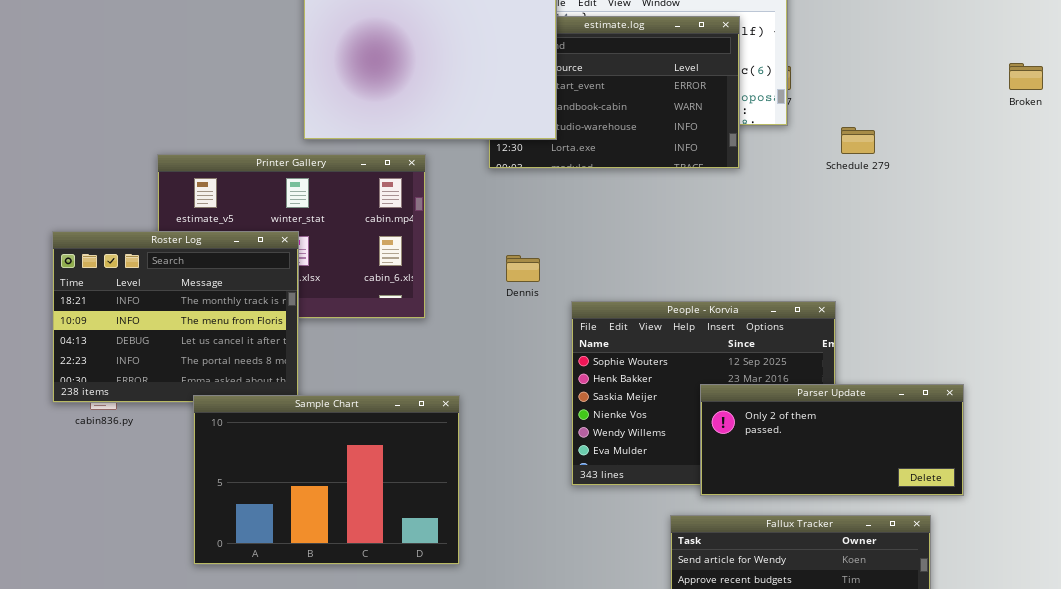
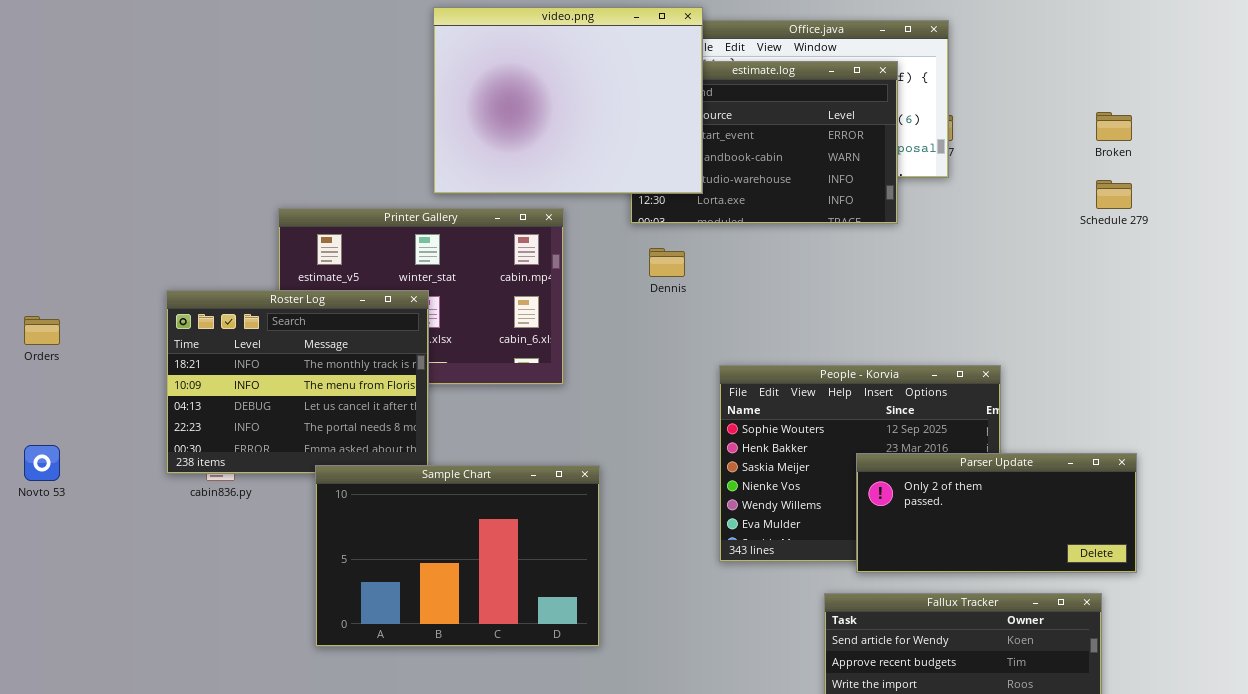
Broken: [1009,63,1043,90] -> [1096,112,1132,141], moved
Schedule 279: [841,127,875,154] -> [1096,180,1132,209], moved
Dennis: [506,255,540,282] -> [649,248,685,277], moved

